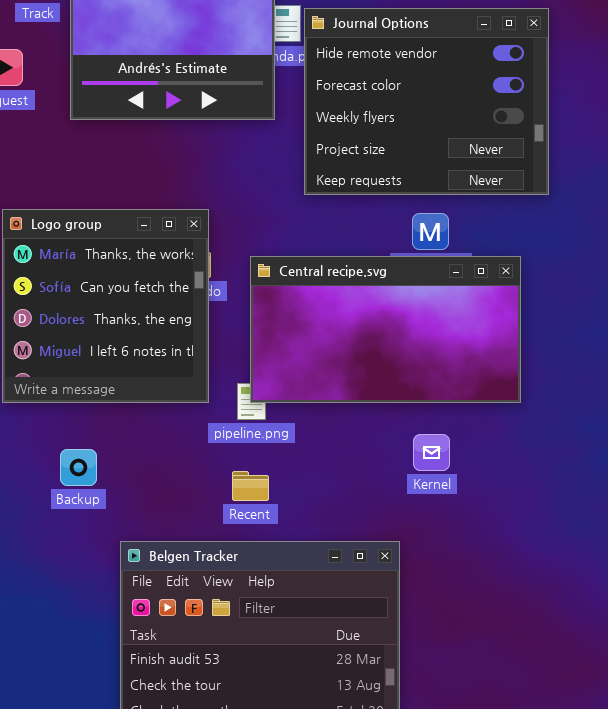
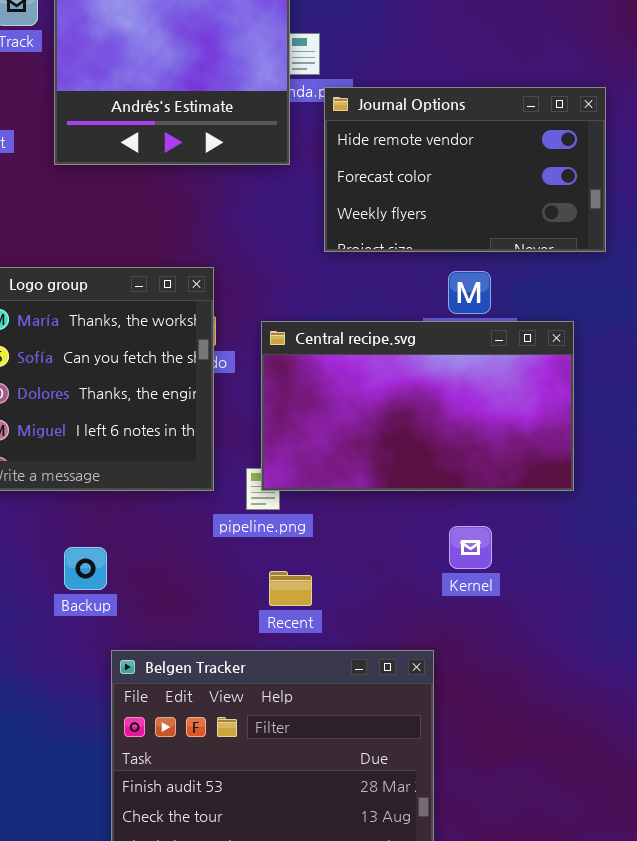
Journal Options: [304,8,549,195] -> [324,87,606,252], resized
Backup: [60,449,97,486] -> [64,547,107,590], moved
Recent: [232,471,269,501] -> [269,571,312,606], moved

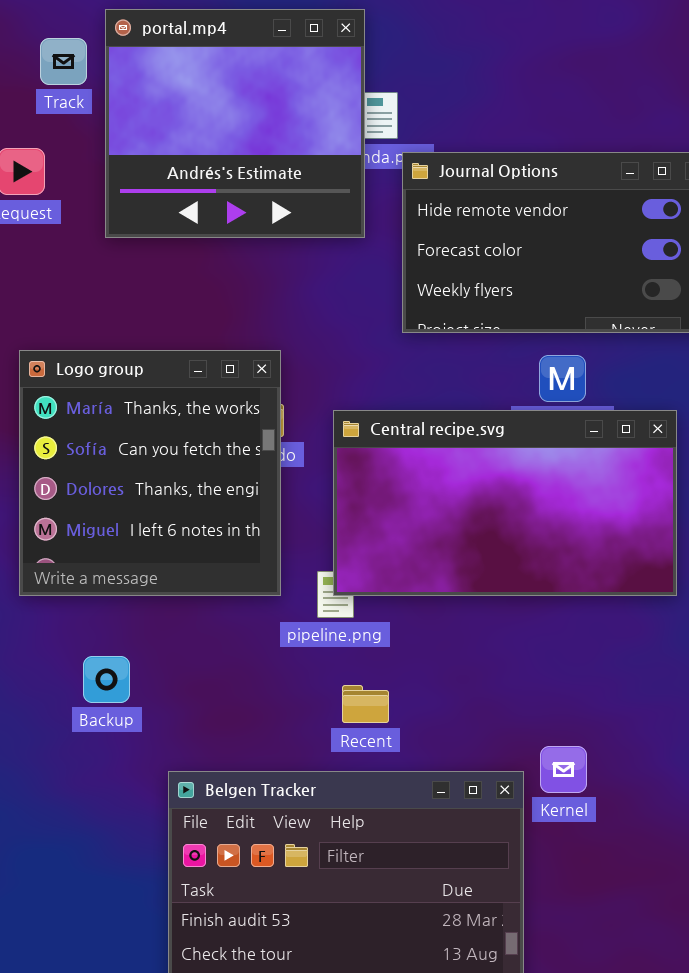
Kernel: [449,526,492,569] -> [540,746,587,793], moved
Backup: [64,547,107,590] -> [83,656,130,703], moved

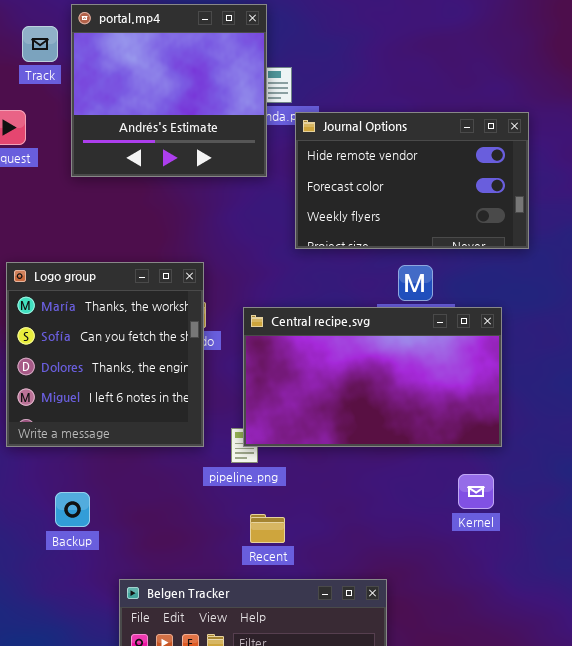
Kernel: [540,746,587,793] -> [458,474,494,509], moved

